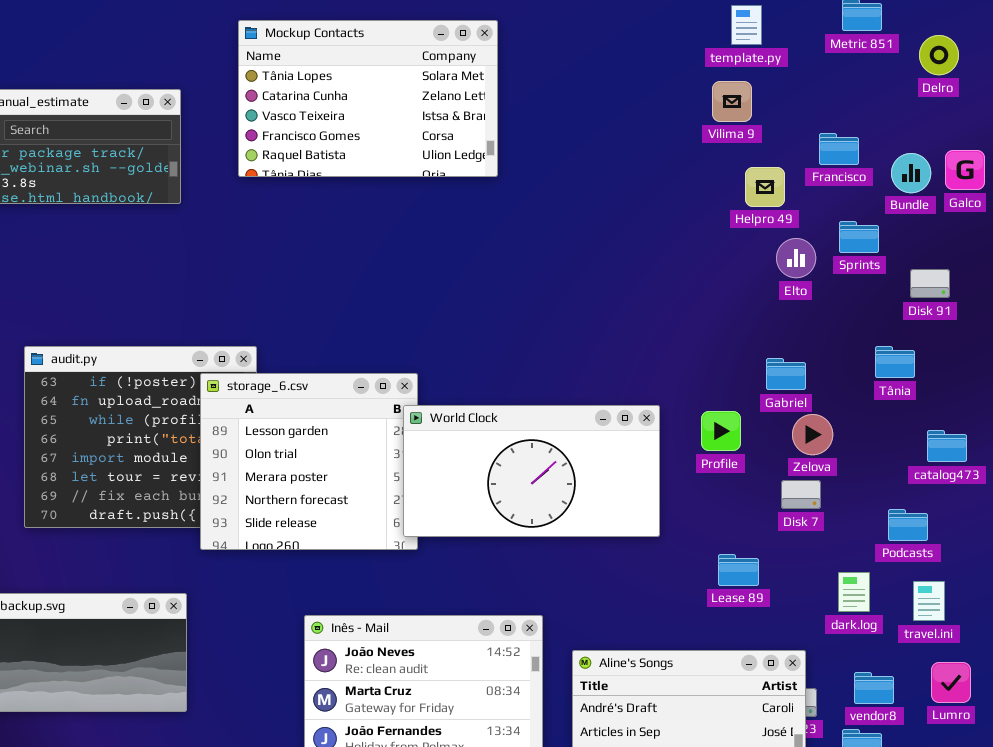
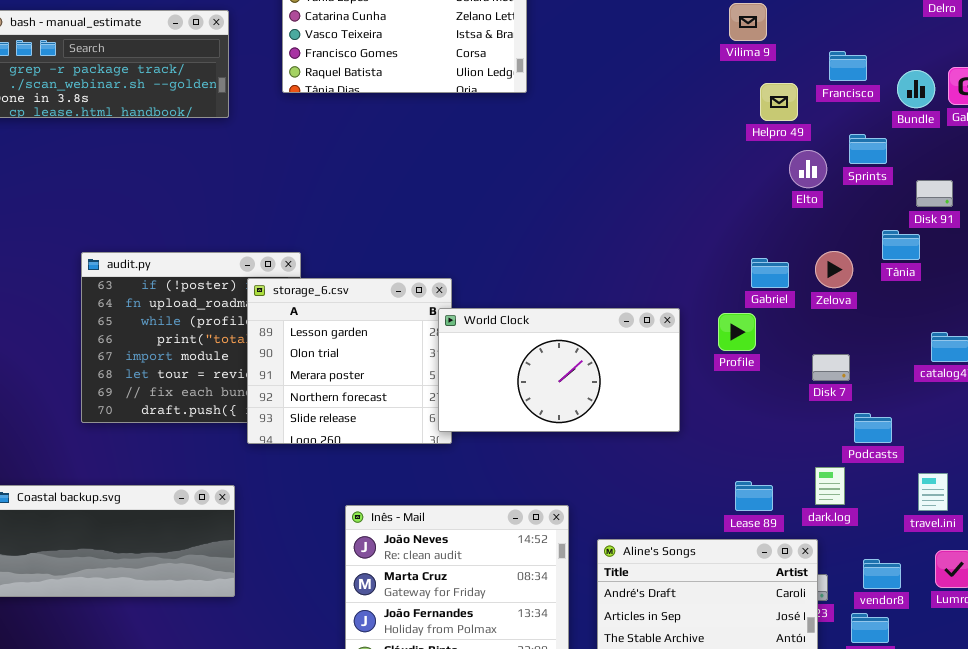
Tânia: [875,346,915,378] -> [882,230,920,260], moved
Gabriel: [766,358,806,390] -> [751,258,789,288], moved
Zelova: [792,414,833,455] -> [815,251,853,288], moved
Disk 7: [781,480,821,509] -> [812,354,850,381], moved
Podcasts: [888,509,928,541] -> [854,413,892,443], moved
Lease 89: [718,554,759,586] -> [735,481,773,511], moved
dark.log: [838,572,870,612] -> [815,467,845,505], moved

